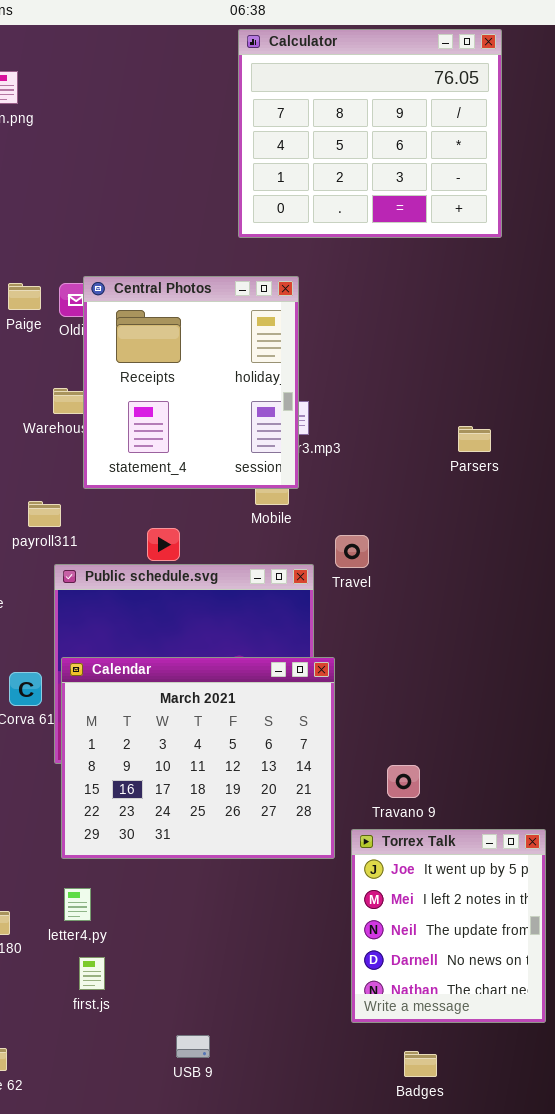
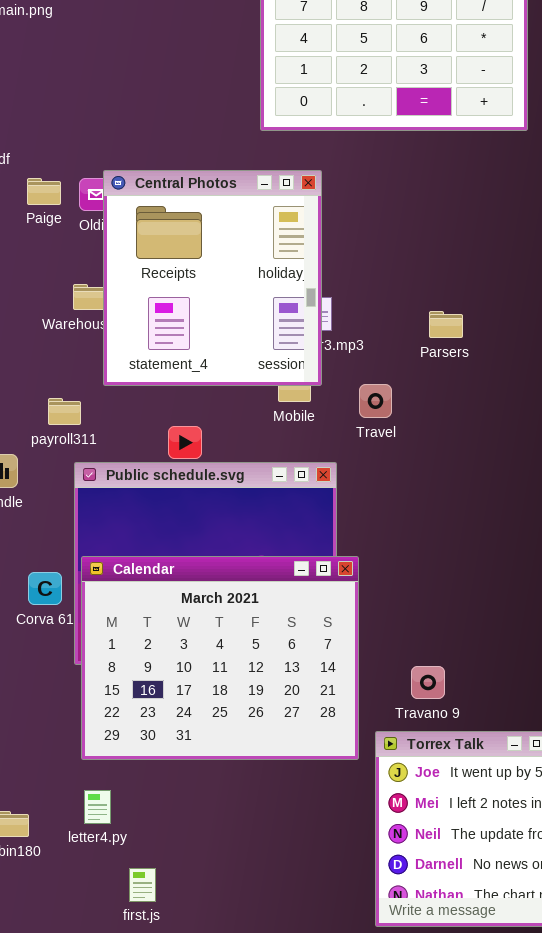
Parsers: [458,426,491,452] -> [429,311,463,338], moved
Travel: [335,535,369,568] -> [359,384,392,418], moved
first.js: [79,957,105,990] -> [129,868,156,902], moved

